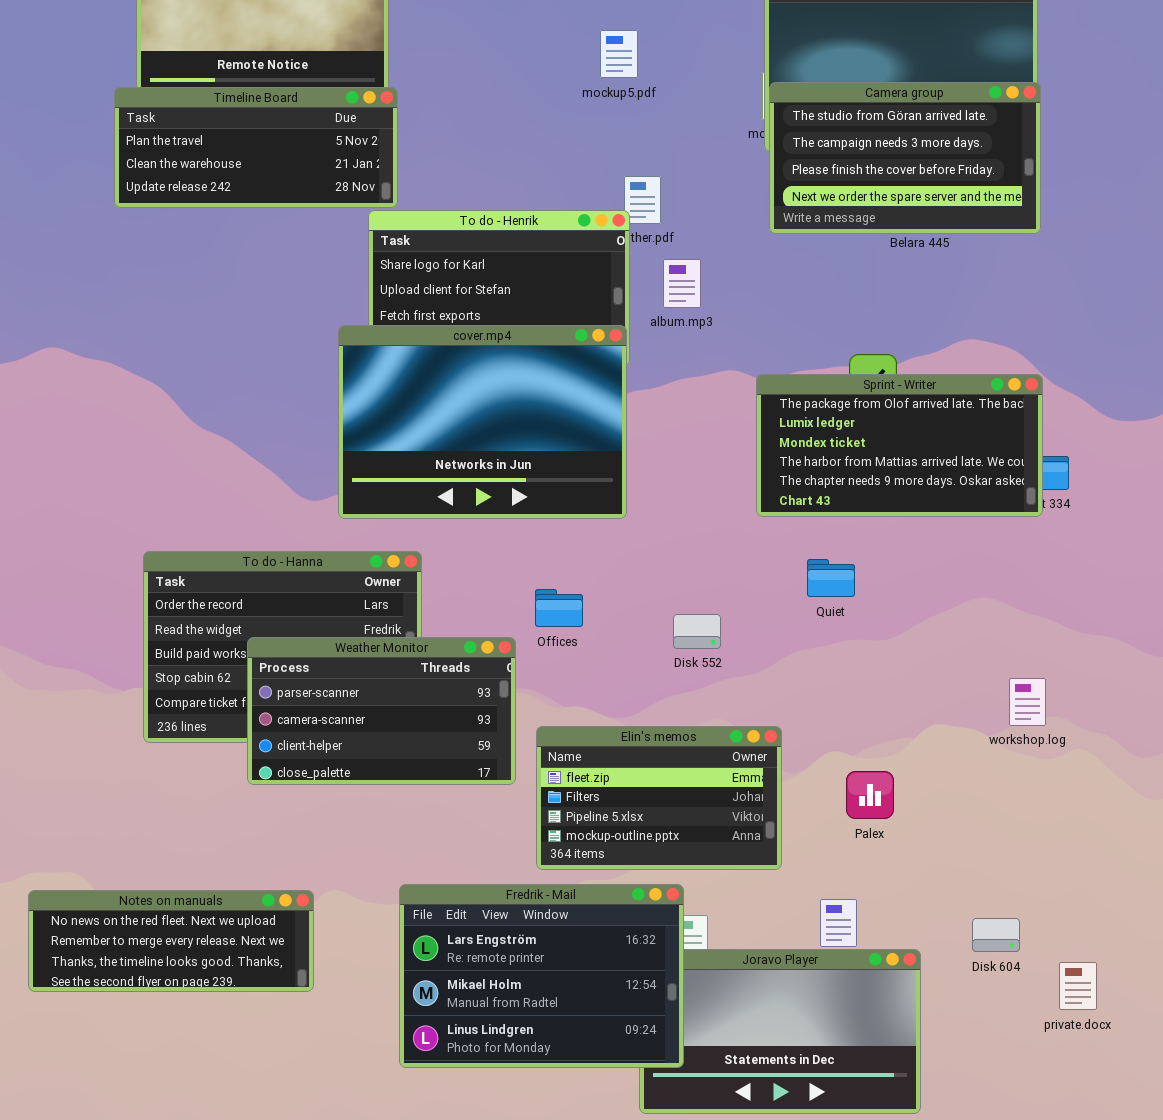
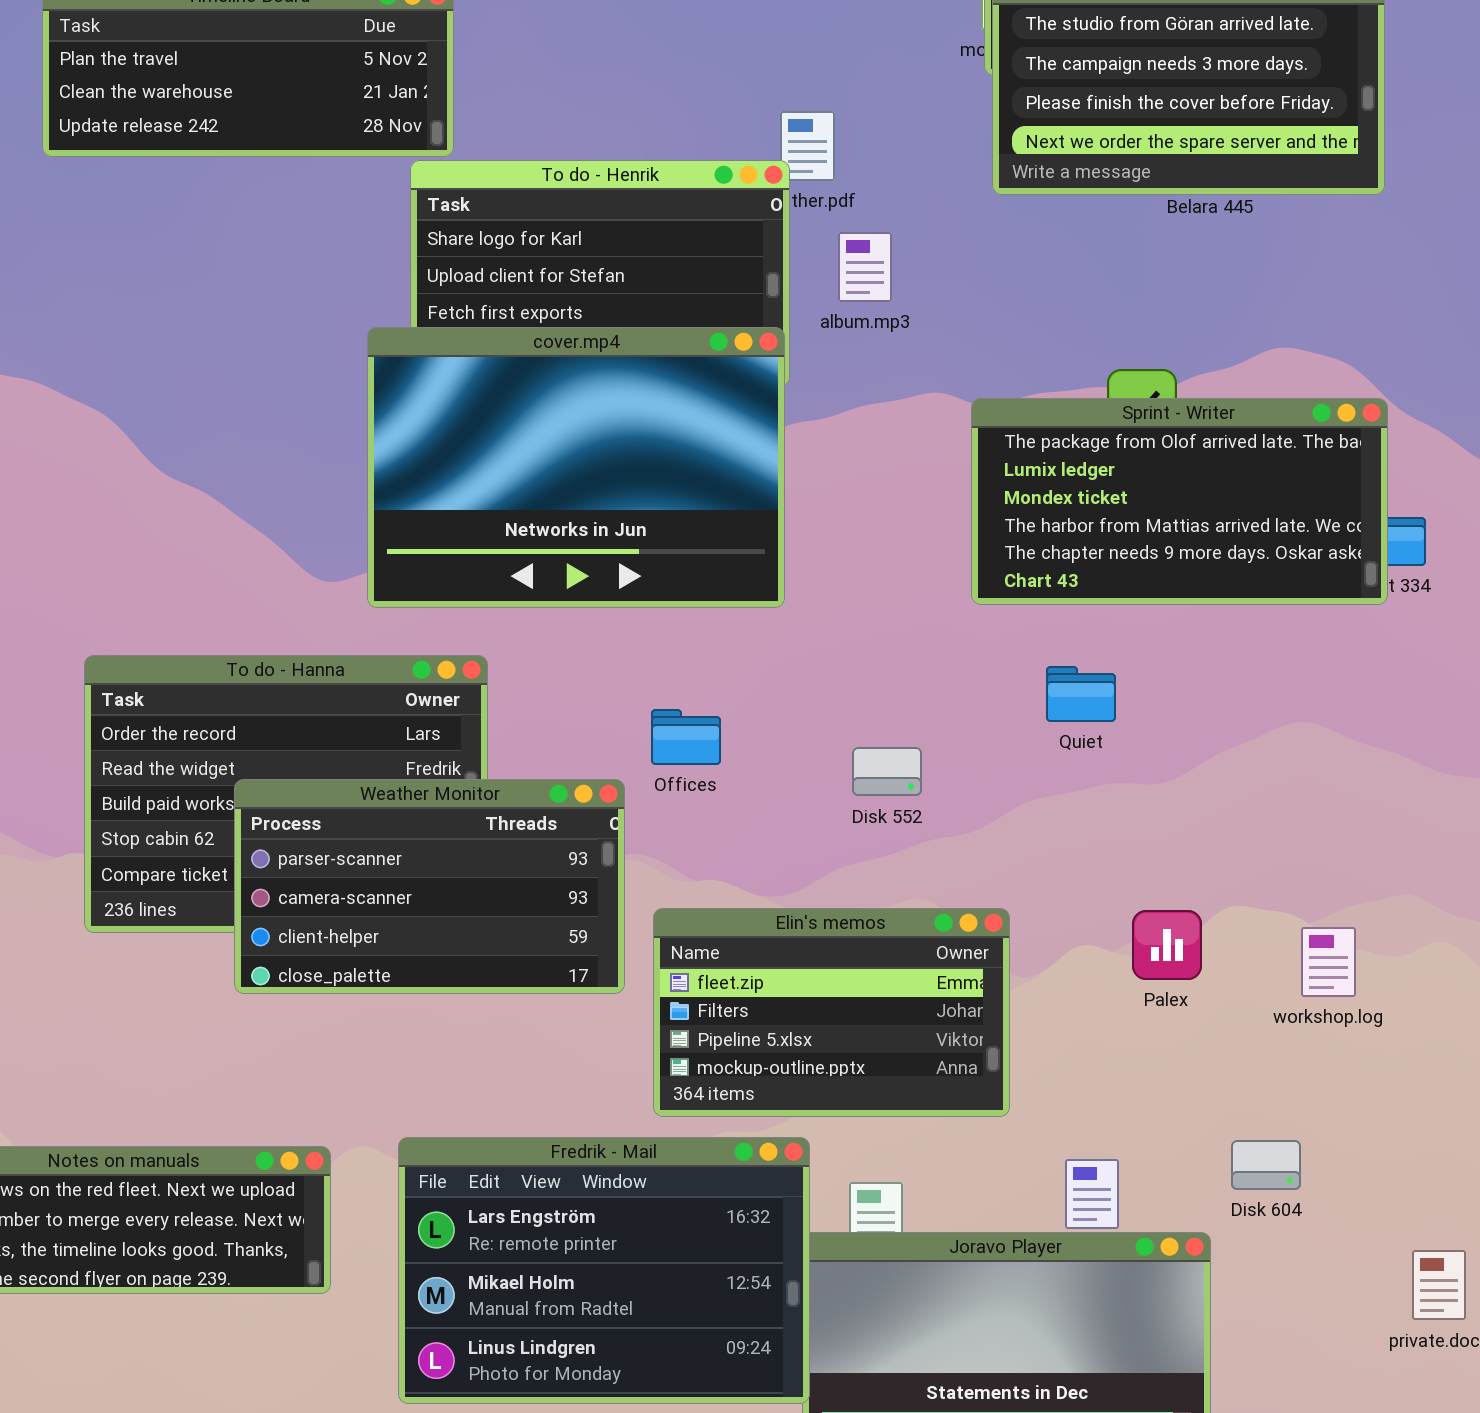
workshop.log: [1009,678,1046,726] -> [1301,927,1356,997], moved
Palex: [846,771,894,819] -> [1132,910,1202,980], moved
Fredrik - Mail: [399,884,684,1068] -> [398,1137,810,1404], moved
Disk 604: [972,918,1020,952] -> [1231,1140,1301,1190], moved

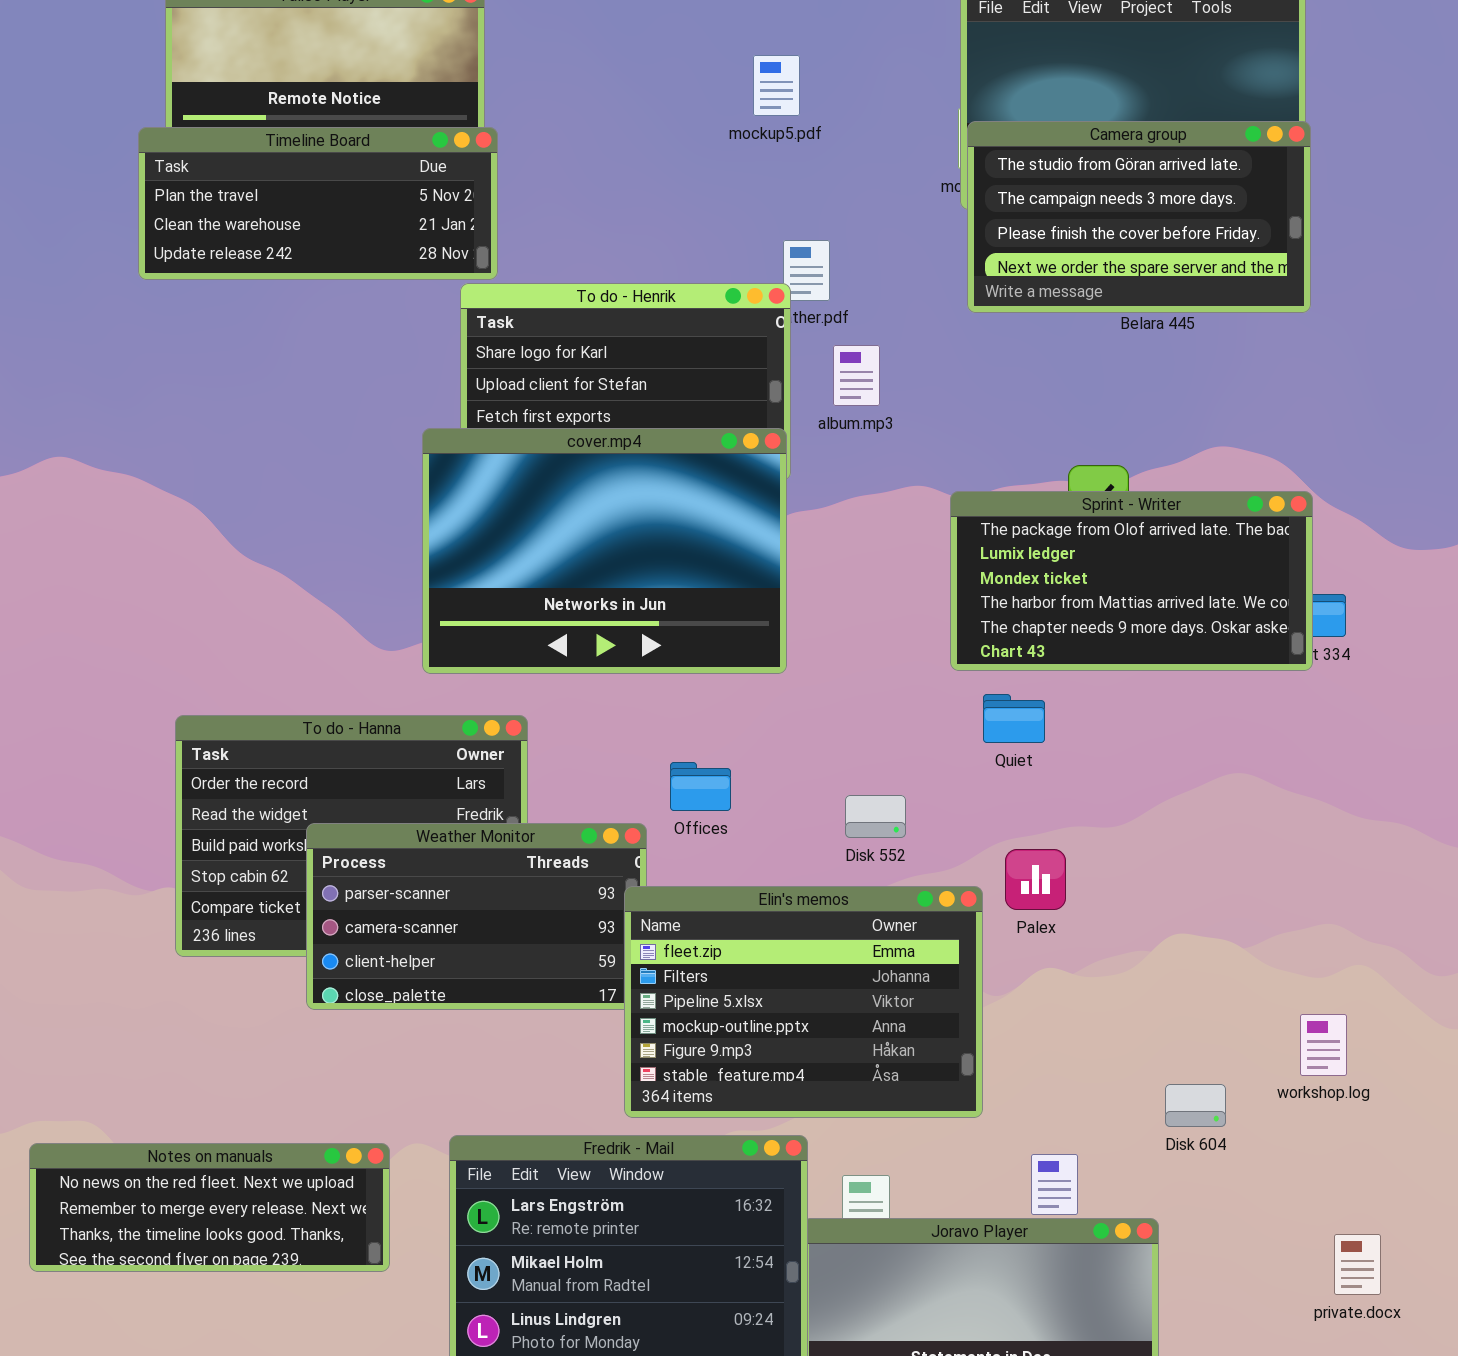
Quiet: [1046,666,1116,722] -> [983,694,1045,743], moved
Elin's memos: [653,908,1010,1117] -> [624,886,983,1118], resized
Palex: [1132,910,1202,980] -> [1005,849,1066,910], moved
workshop.log: [1301,927,1356,997] -> [1300,1014,1347,1076], moved
Disk 604: [1231,1140,1301,1190] -> [1165,1084,1226,1127], moved

